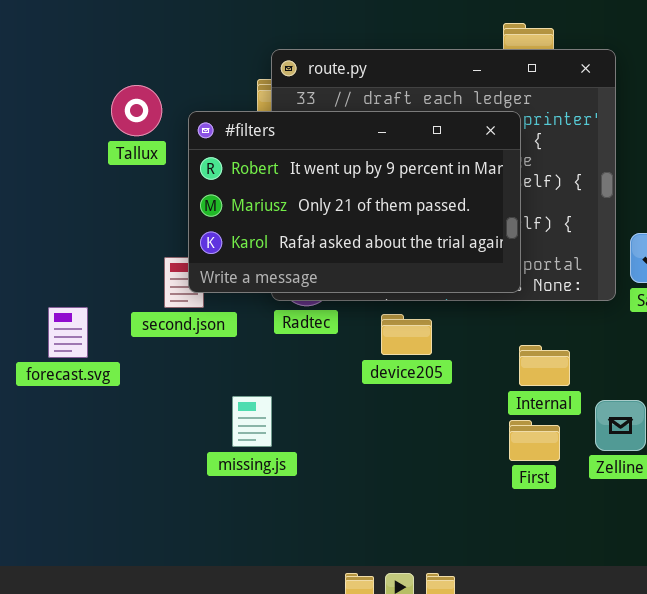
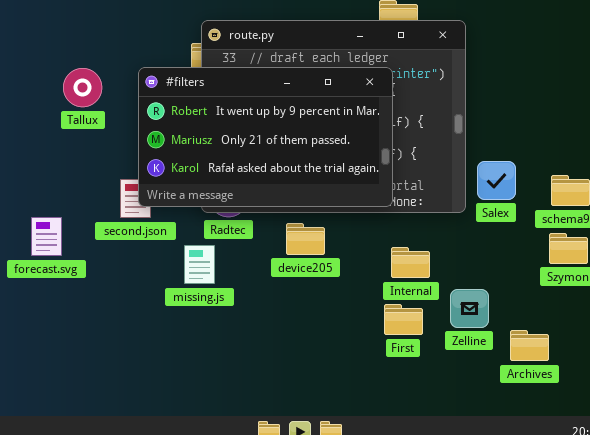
Tallux: [111,85,162,136] -> [63,68,102,107], moved
missing.js: [232,396,272,447] -> [184,245,215,284], moved

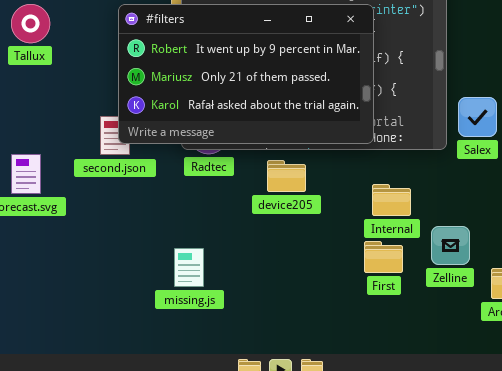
Tallux: [63,68,102,107] -> [11,4,50,43], moved
missing.js: [184,245,215,284] -> [174,248,204,287], moved

